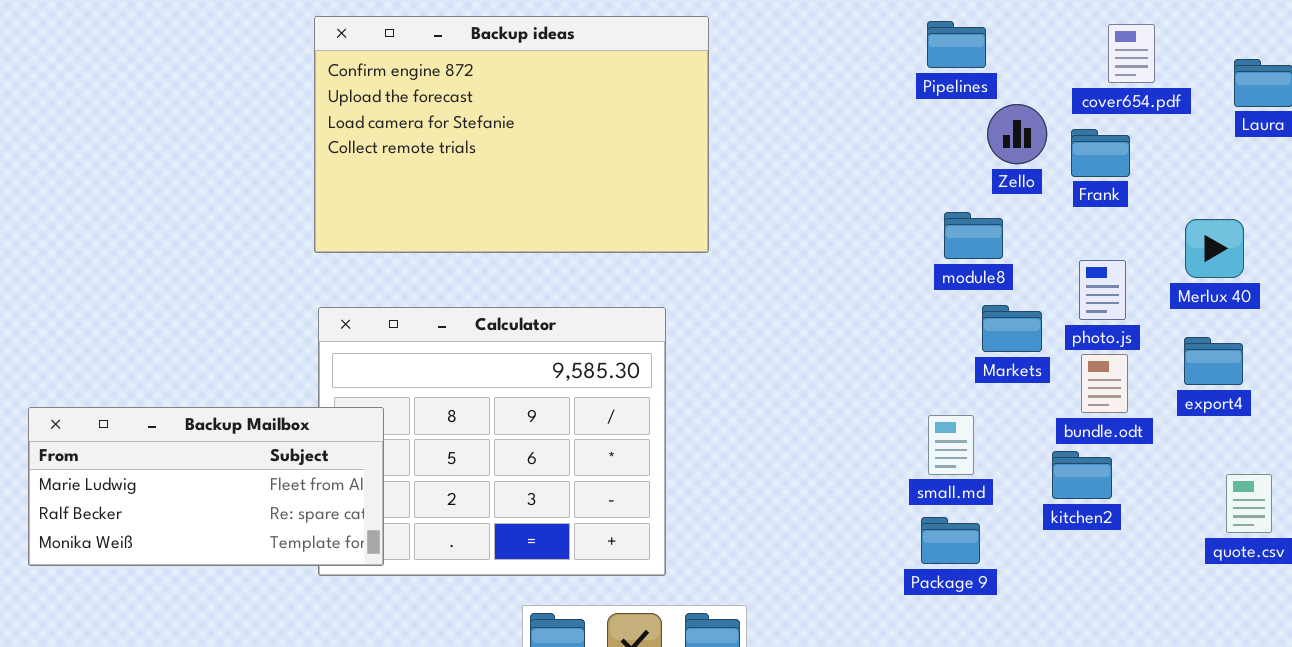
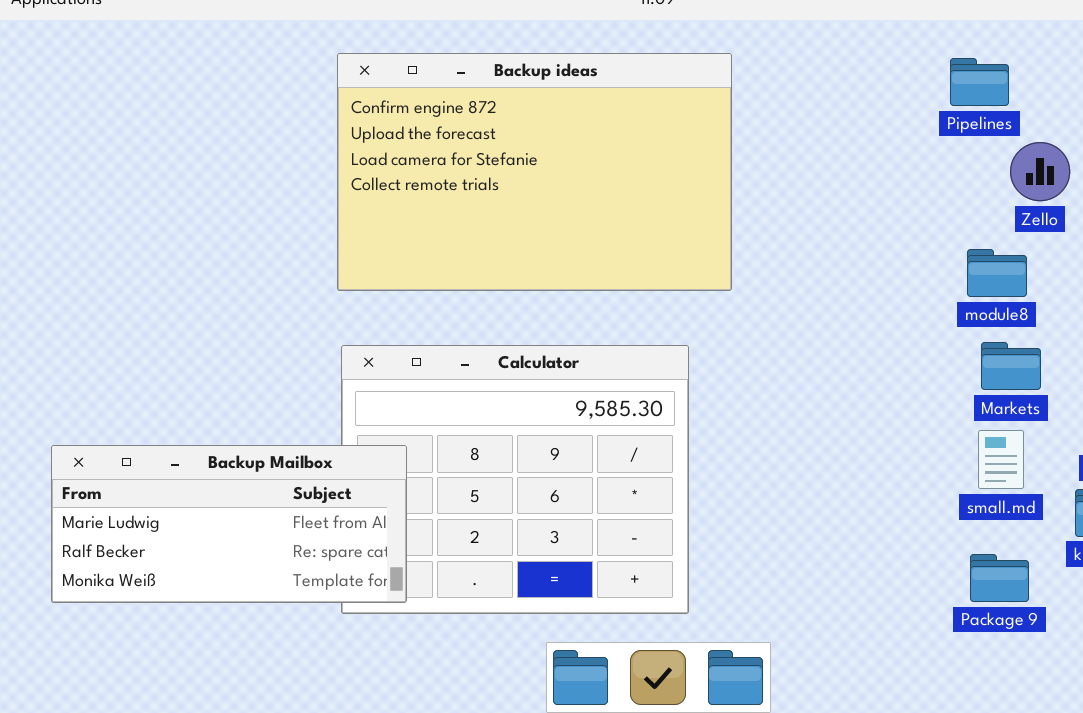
Markets: [982,305,1042,352] -> [981,342,1041,390], moved
small.md: [928,415,974,475] -> [978,430,1024,489], moved
Package 9: [921,517,980,564] -> [970,554,1029,602], moved

